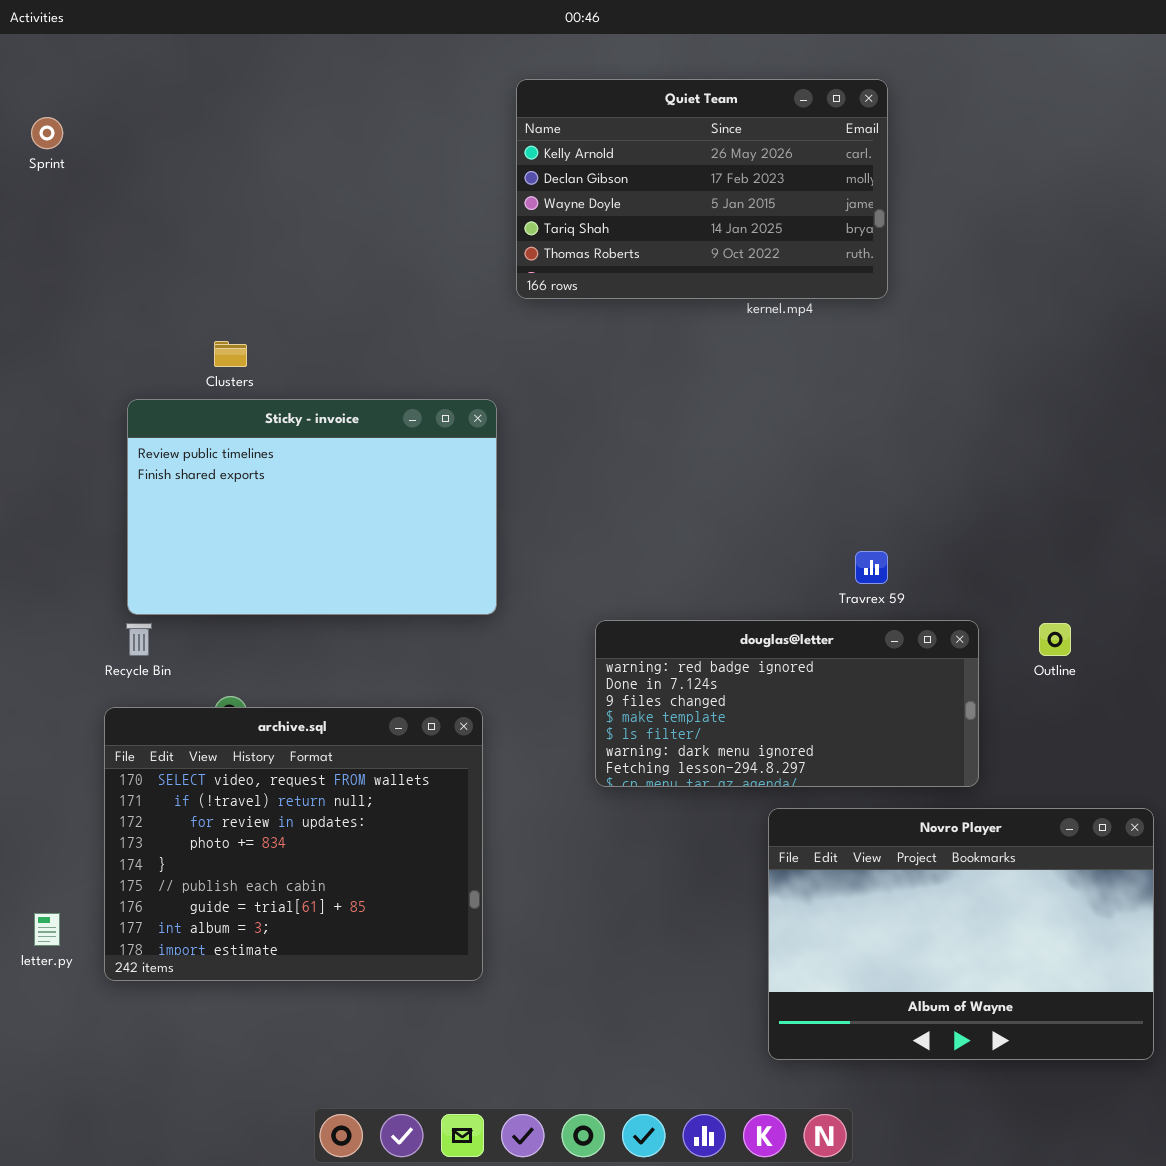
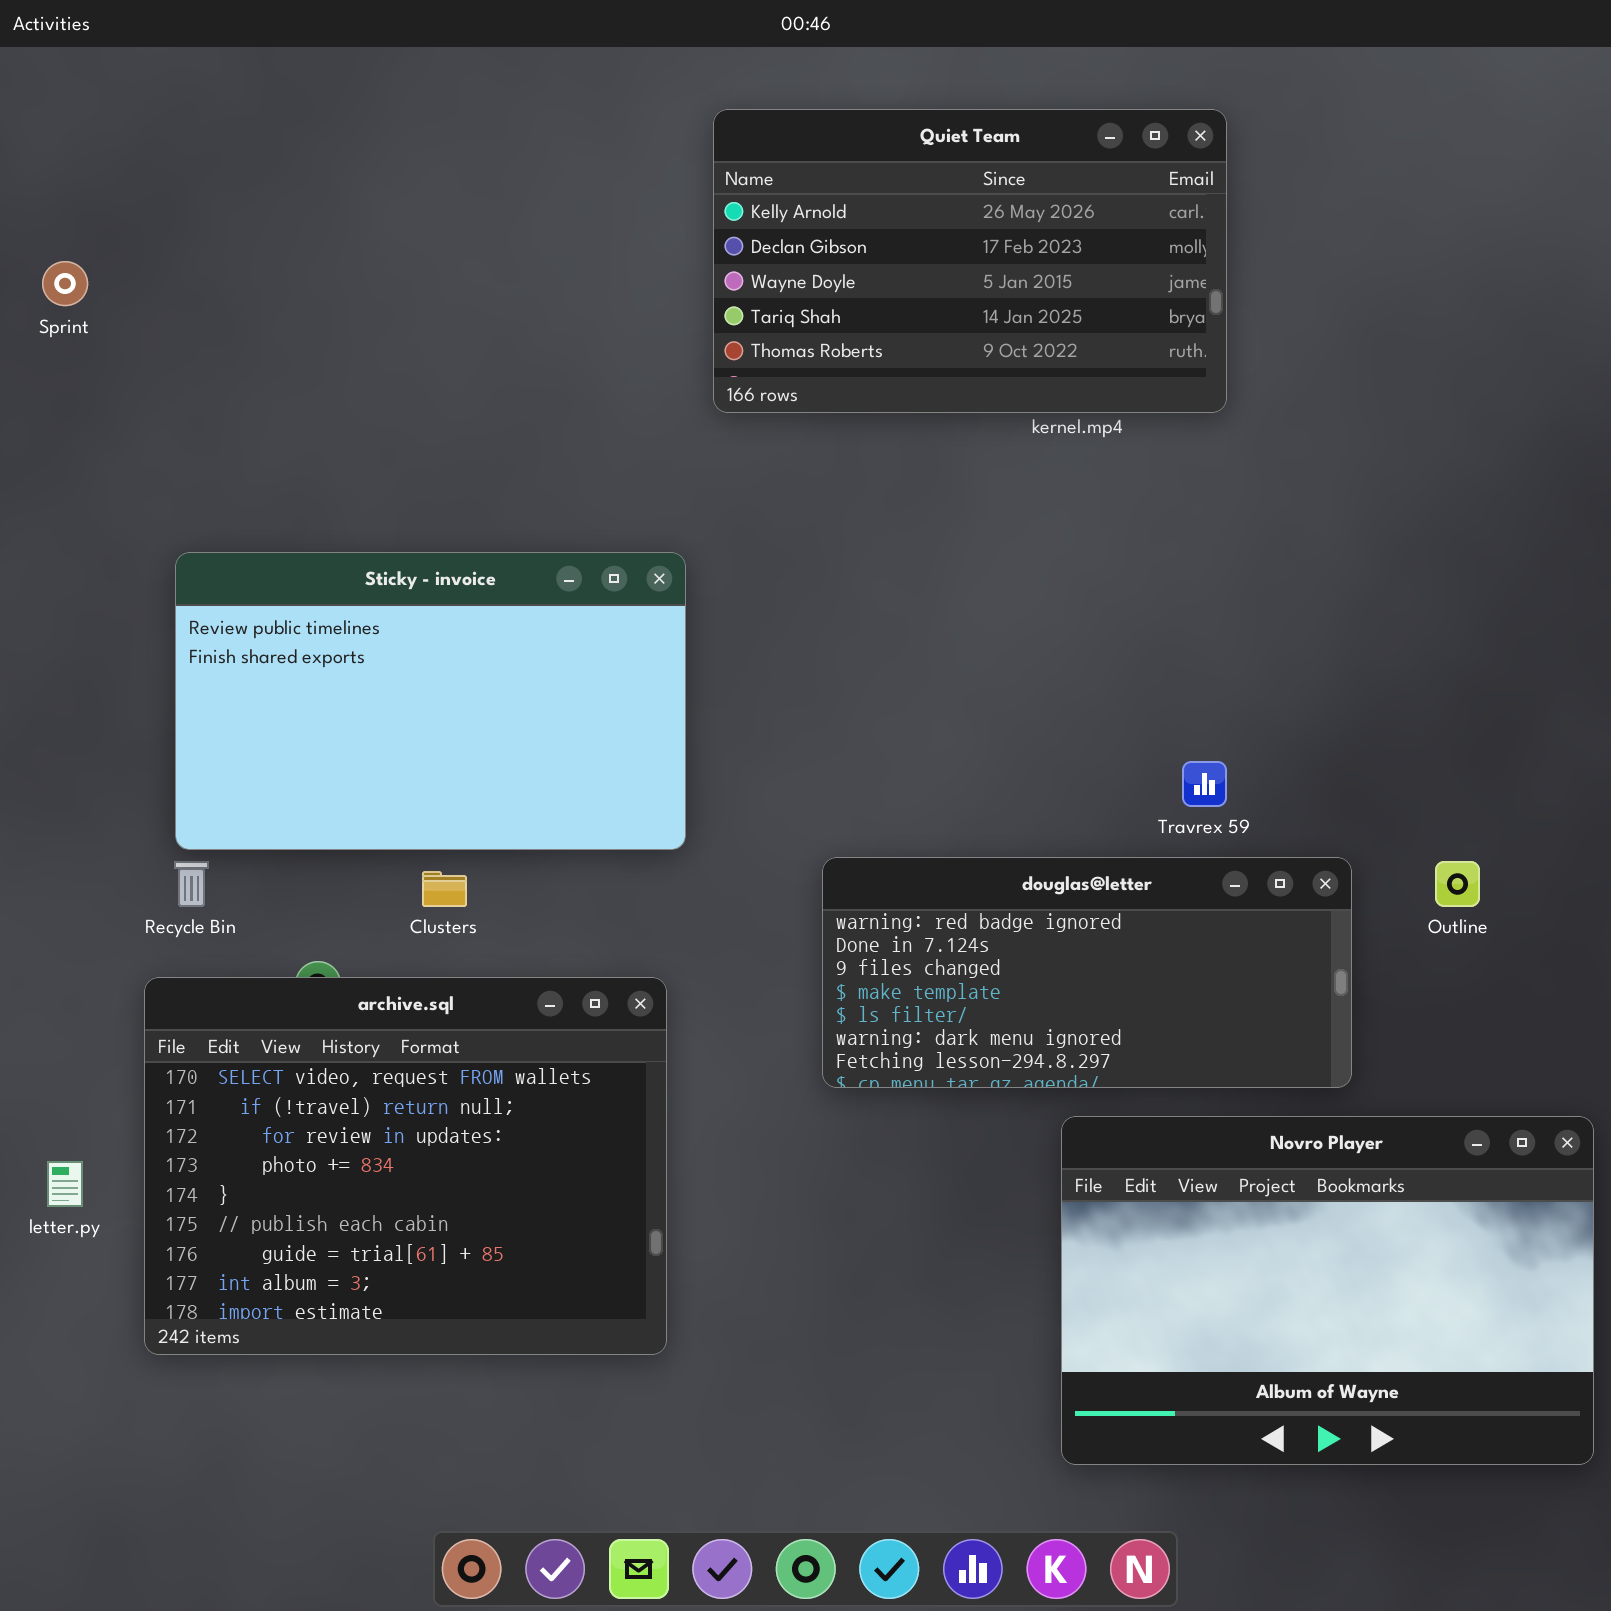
Sprint: [31,117,63,149] -> [42,261,88,306], moved
Clusters: [214,341,247,367] -> [422,871,467,907], moved
letter.py: [34,913,60,946] -> [47,1161,83,1207], moved

